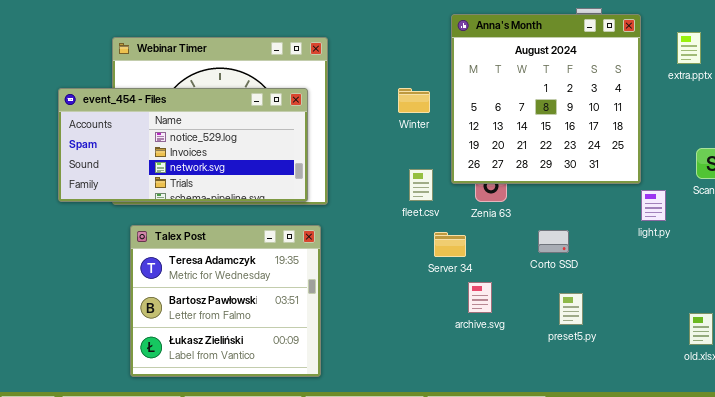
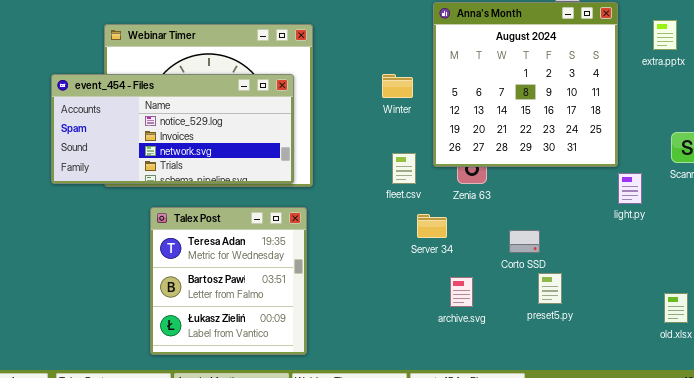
Talex Post: [130,225,321,377] -> [150,207,307,355], resized
Corto SSD: [538,230,569,253] -> [509,230,540,253], moved
archive.svg: [468,282,492,313] -> [450,277,473,307], moved

